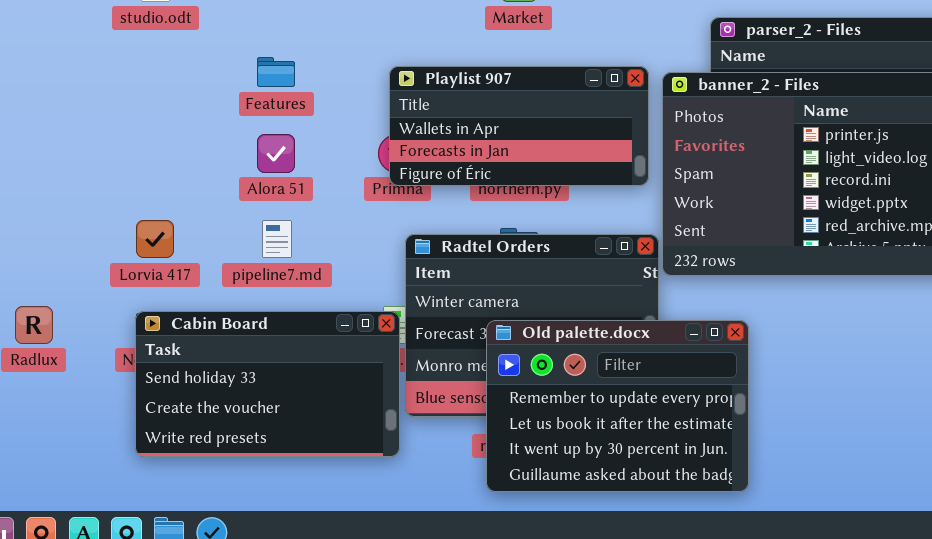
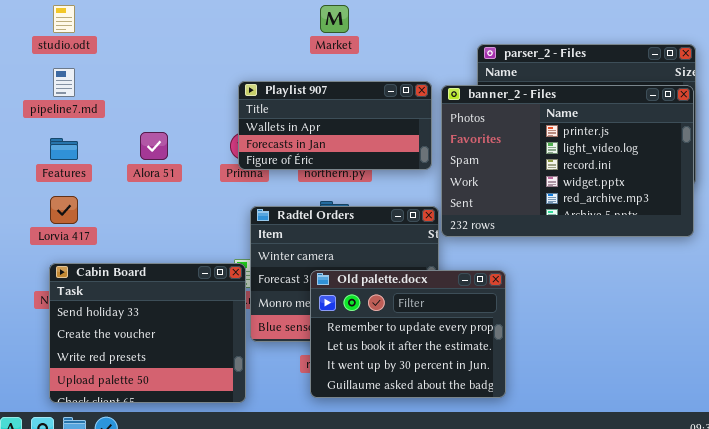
Features: [257,57,295,87] -> [50,138,78,160], moved
pipeline7.md: [262,220,292,258] -> [53,68,75,97], moved
Cabin Board: [135,311,400,457] -> [49,263,246,403], resized

